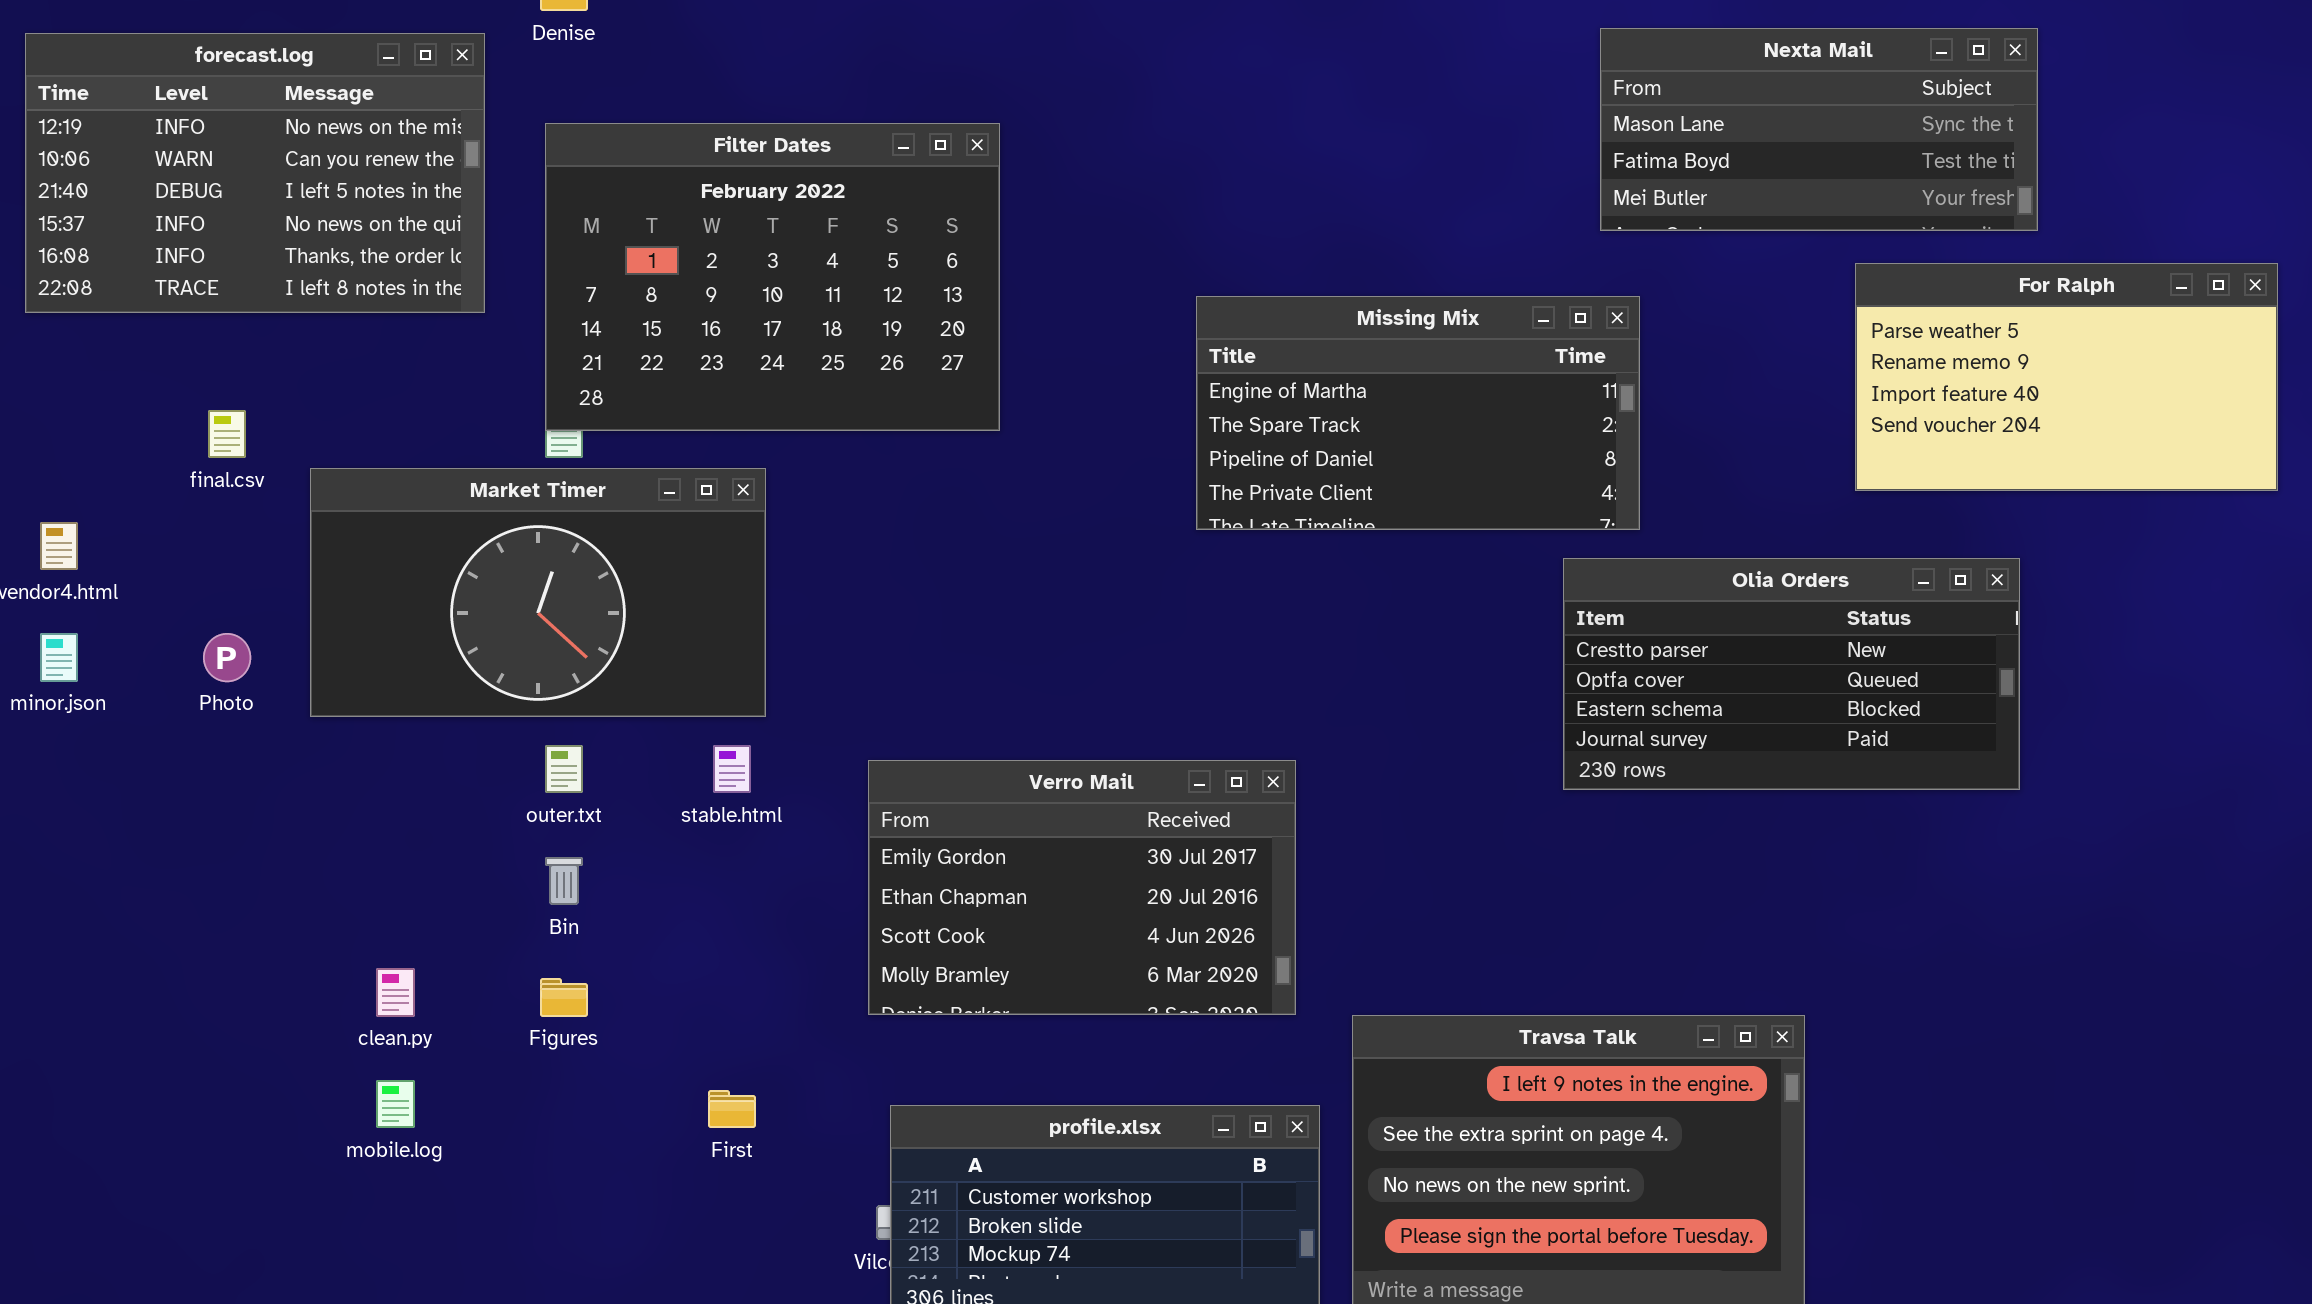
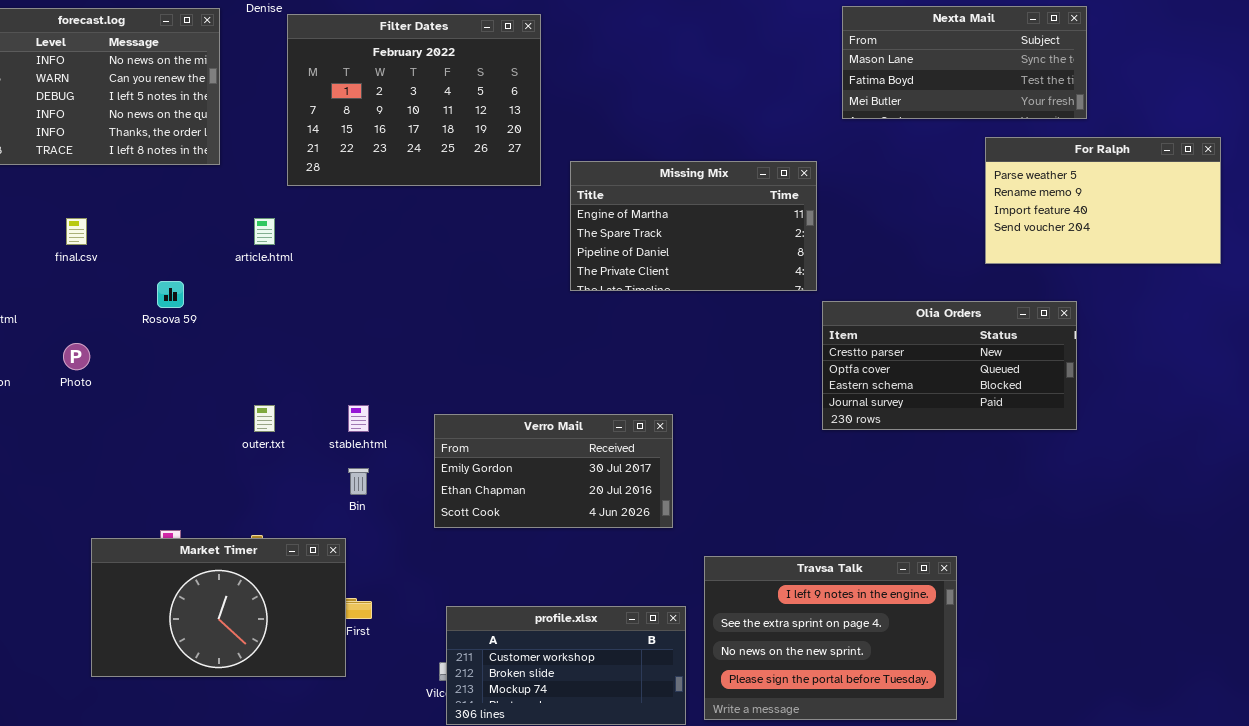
Filter Dates: [545,123,1000,431] -> [287,14,541,186], moved
Missing Mix: [1196,296,1640,530] -> [570,161,817,291], moved
Market Timer: [310,468,766,717] -> [91,538,346,677], moved
Verro Mail: [868,760,1296,1015] -> [434,414,673,528], resized
Bin: [545,857,583,905] -> [348,468,369,495], moved

